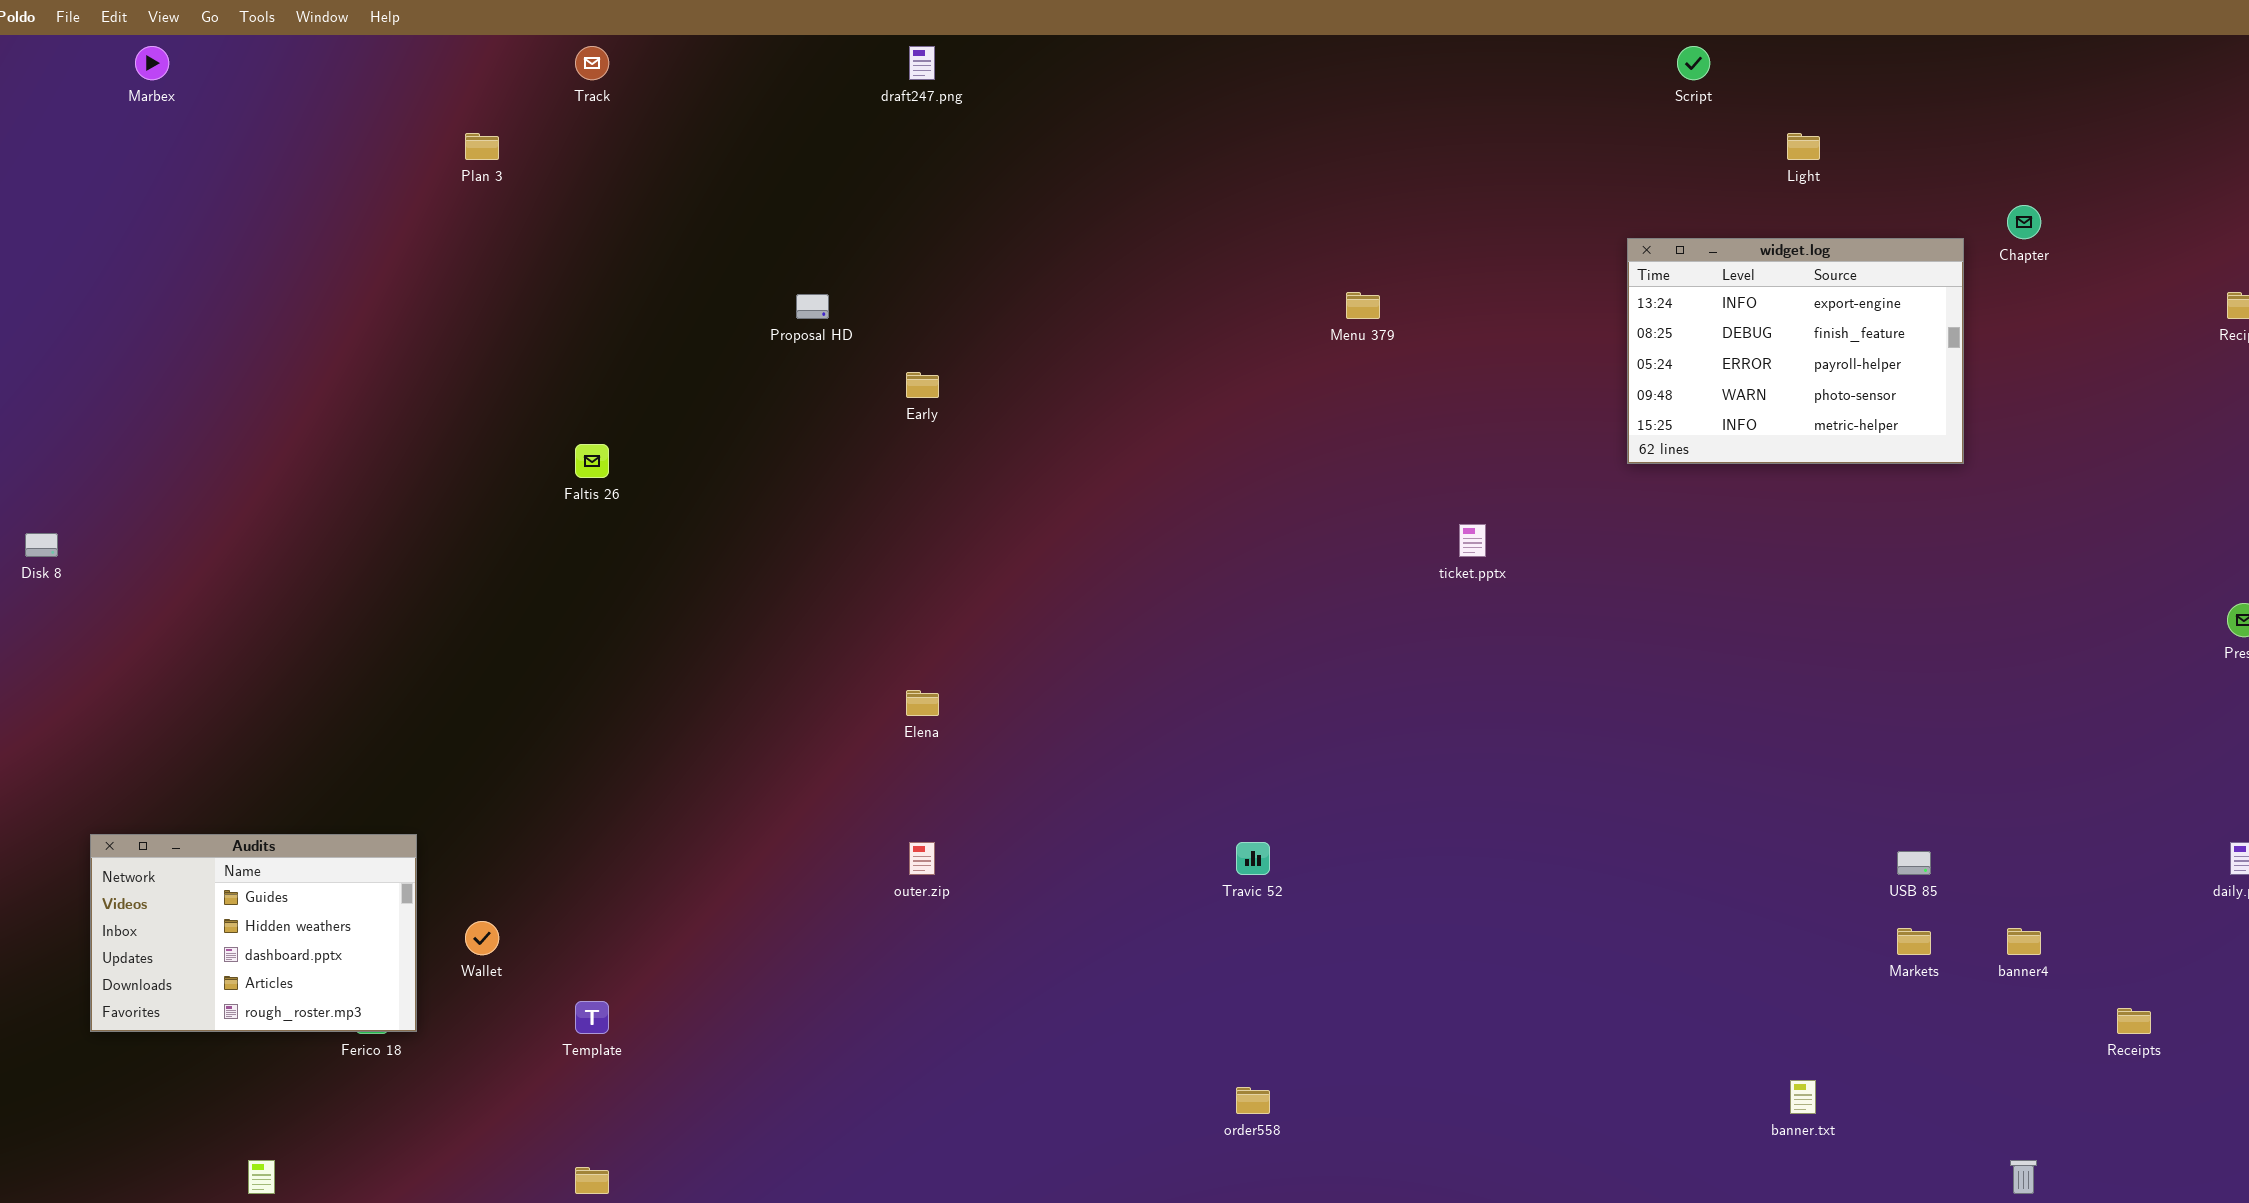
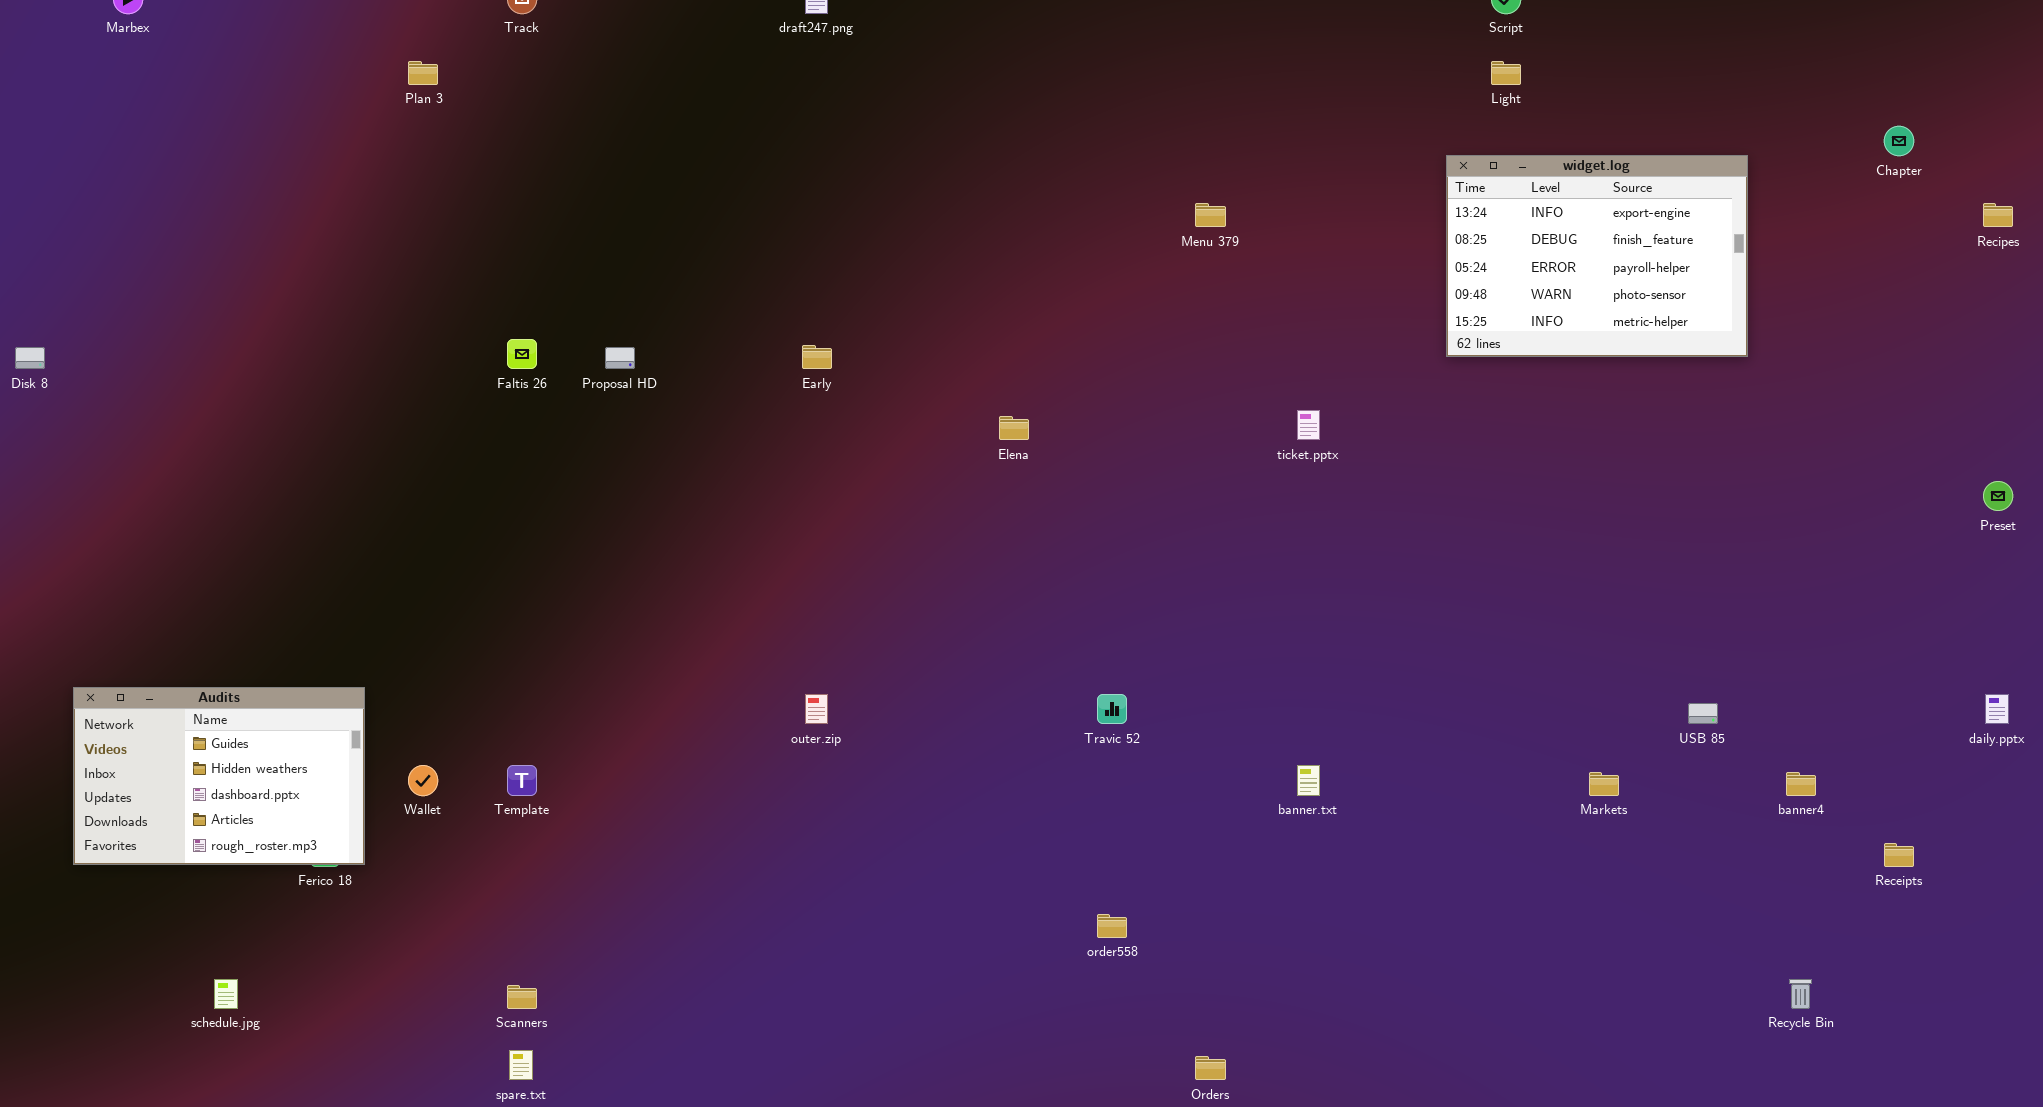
Light: [1787,133,1820,160] -> [1491,61,1521,85], moved
Chapter: [2007,205,2041,239] -> [1884,126,1914,156], moved
Proposal HD: [796,294,829,319] -> [605,347,635,369], moved
Early: [906,372,939,398] -> [802,345,832,369], moved
Disk 8: [25,533,58,557] -> [15,347,45,369], moved
Elena: [906,690,939,716] -> [999,416,1029,440], moved
Markets: [1897,928,1931,955] -> [1589,772,1619,796], moved
Template: [575,1001,609,1034] -> [507,765,537,796], moved
banner.txt: [1790,1080,1816,1114] -> [1297,765,1320,796], moved

